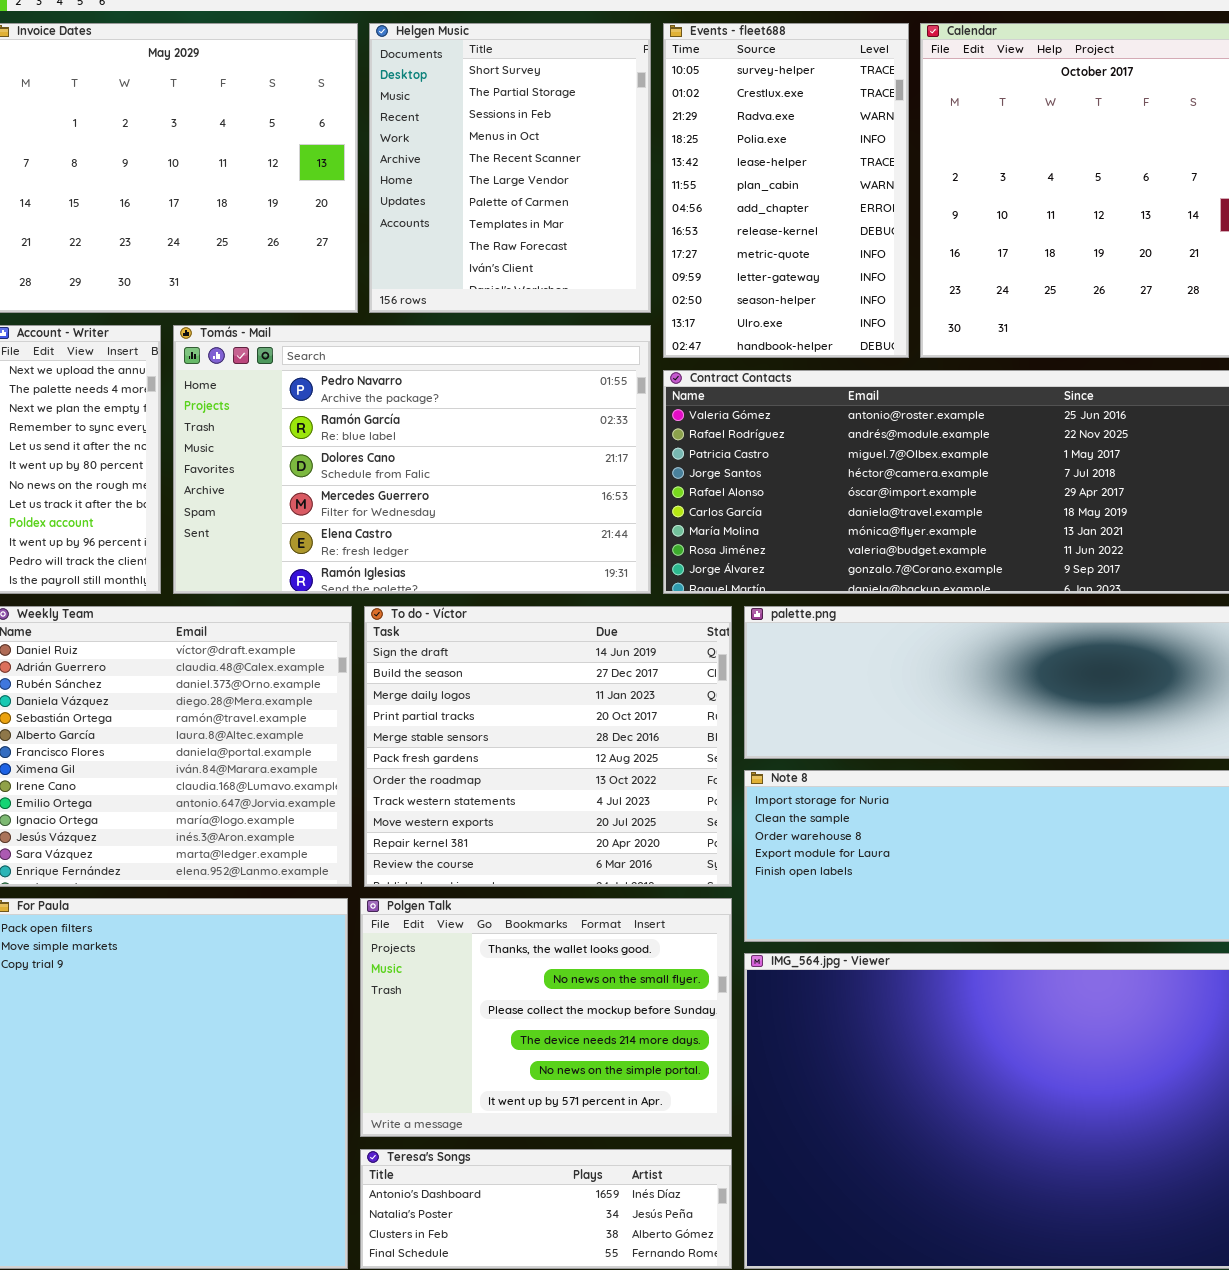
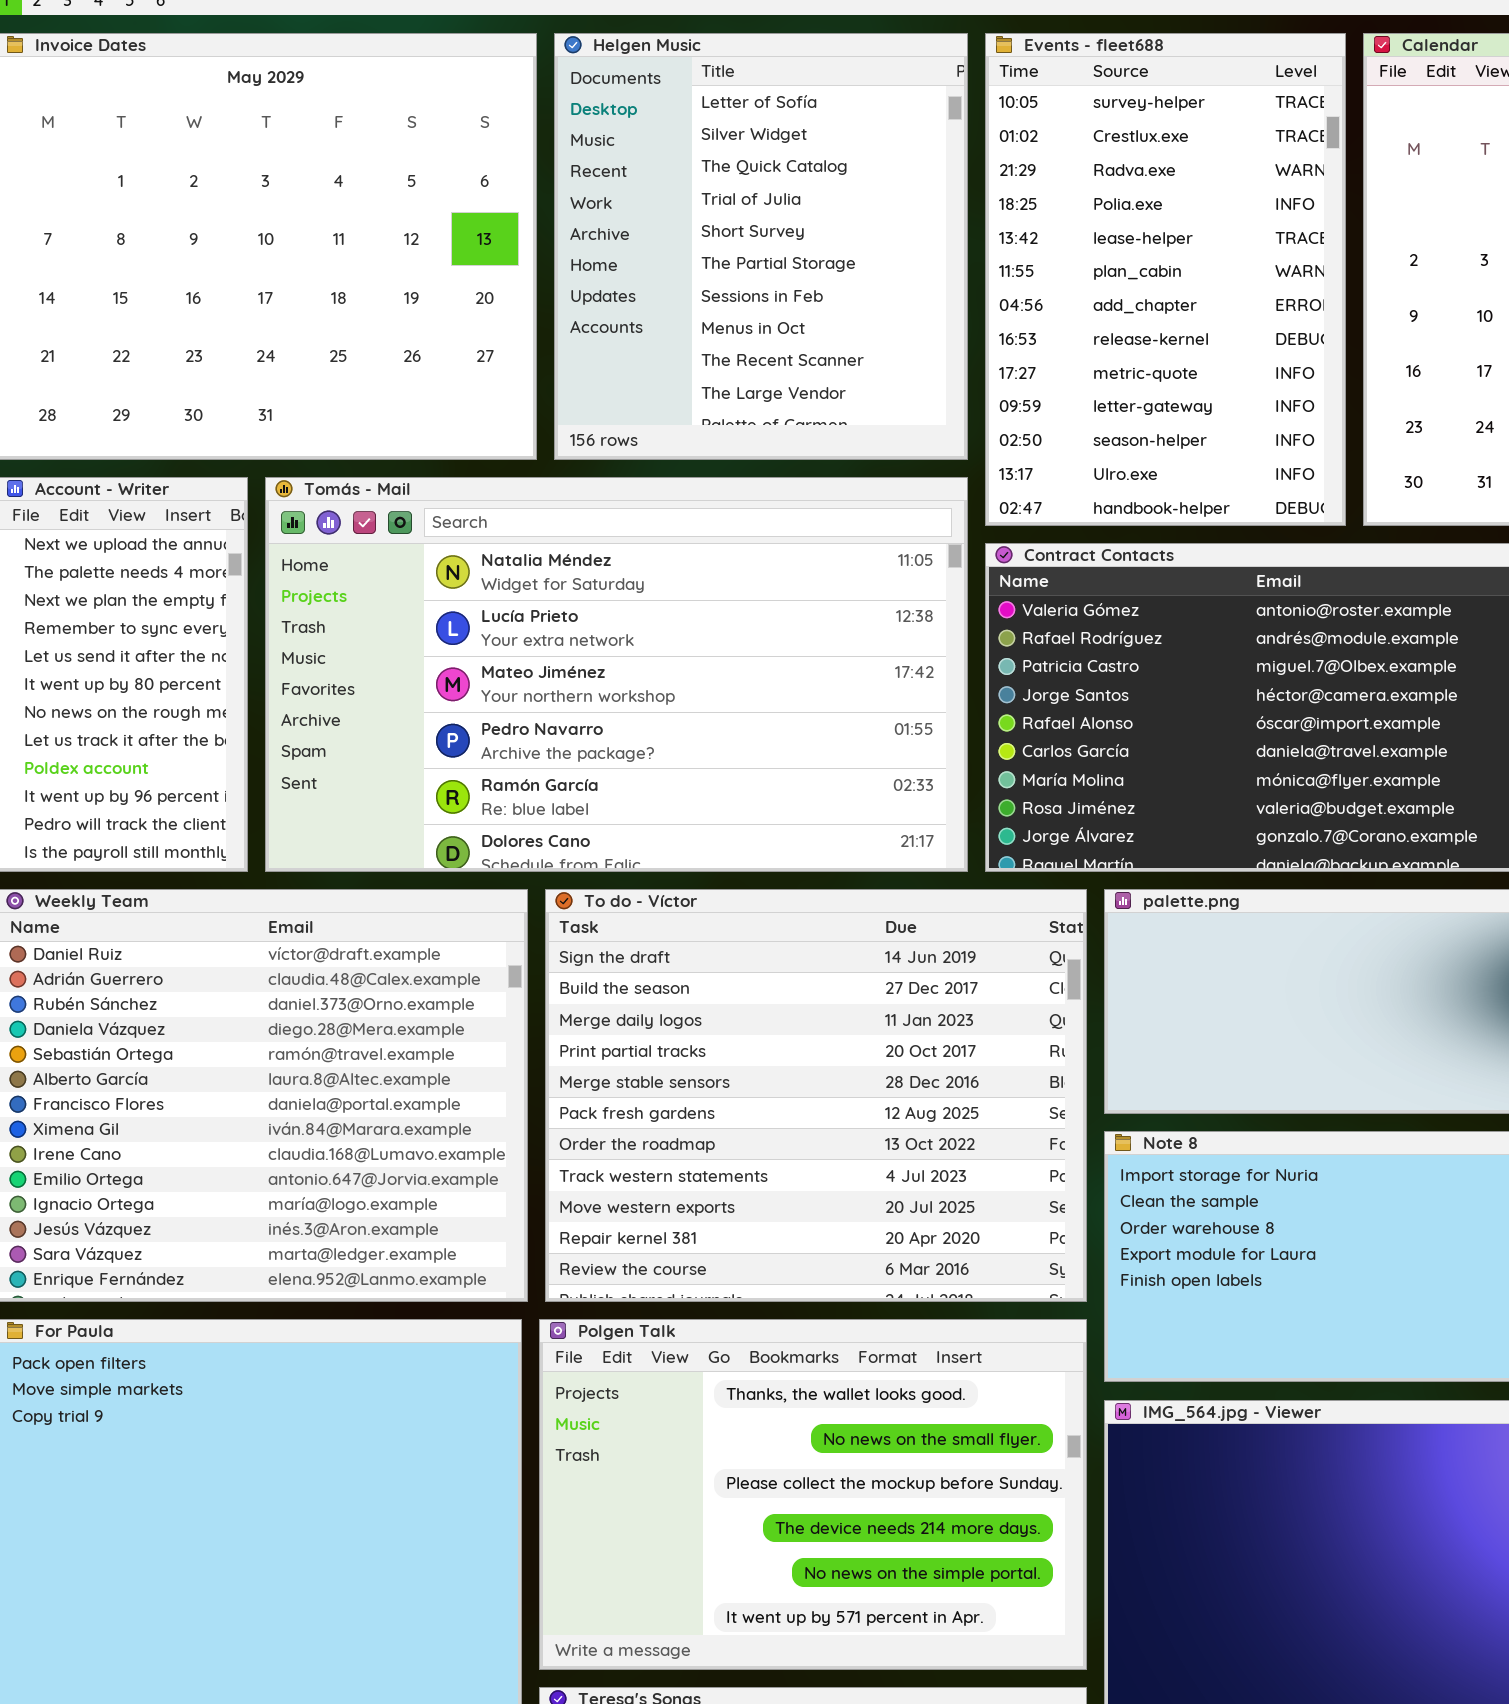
Helgen Music: [369,23,651,313] -> [554,33,968,460], scrolled up 4 rows
Tomás - Mail: [173,325,651,594] -> [265,477,968,872], scrolled up 3 rows

